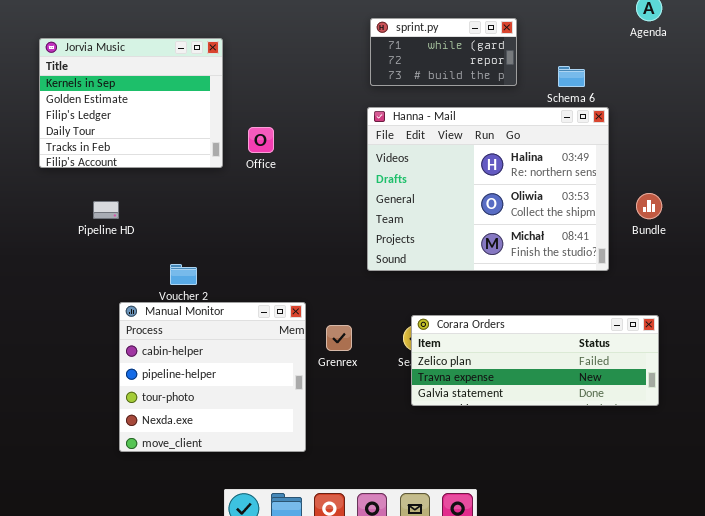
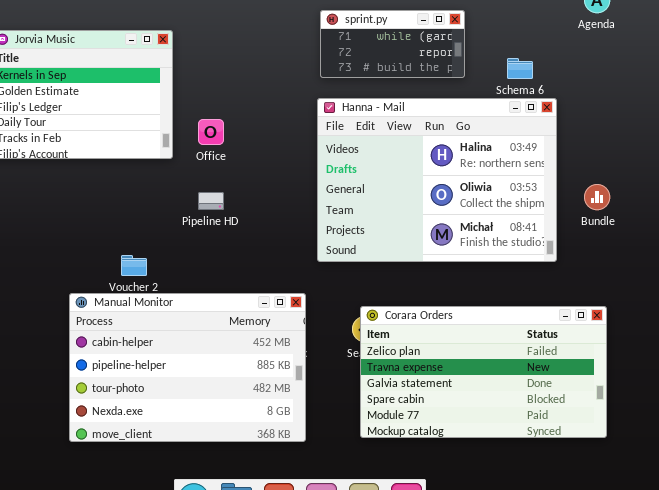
Pipeline HD: [93,201,119,219] -> [198,192,224,210], moved
Manual Monitor: [119,302,306,452] -> [69,293,306,442], resized
Corara Orders: [411,315,659,406] -> [360,306,607,438], resized

